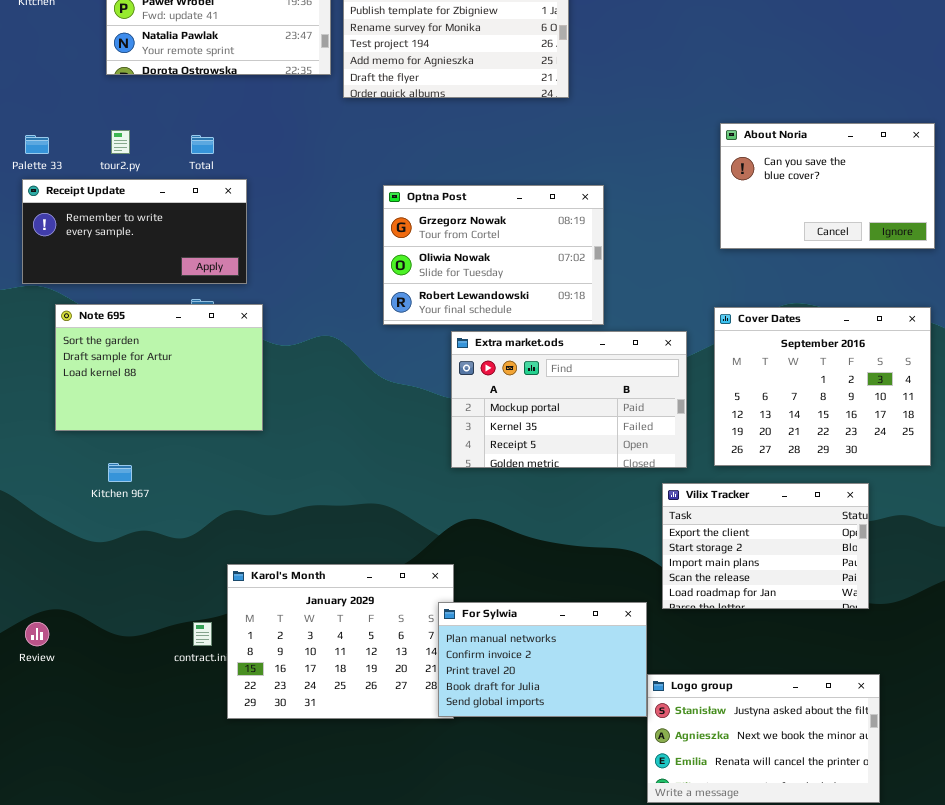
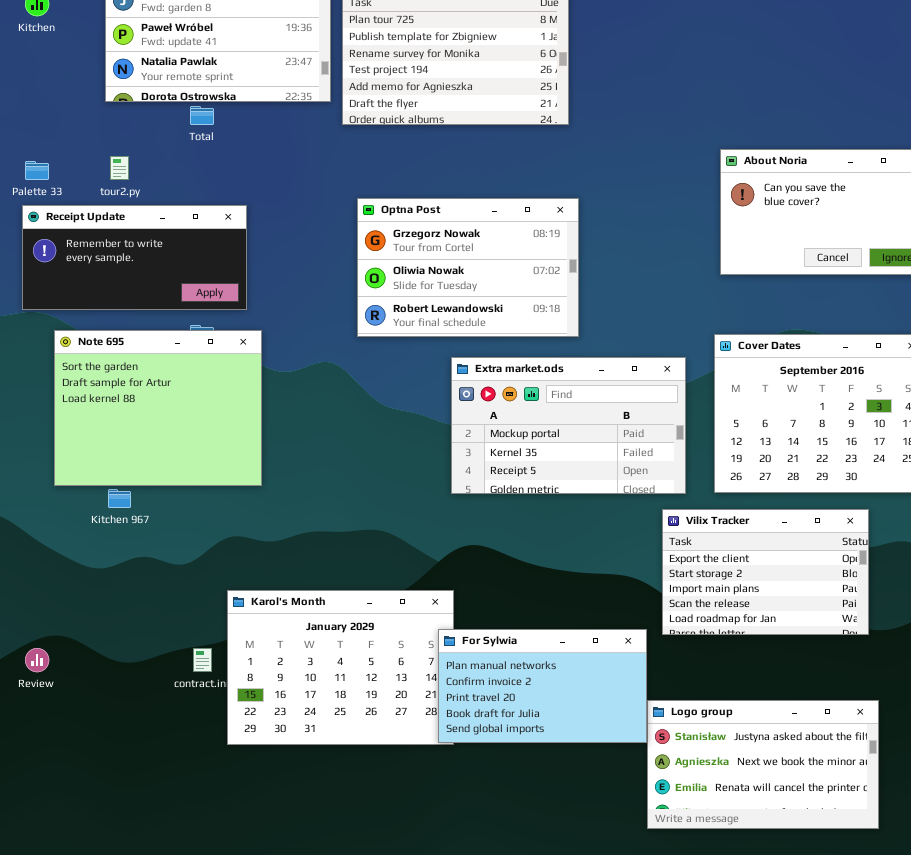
Total: [191,135,214,154] -> [190,106,214,125], moved
Optna Post: [383,185,604,325] -> [357,198,579,337], moved
Note 695: [55,304,263,431] -> [54,330,262,486], resized

